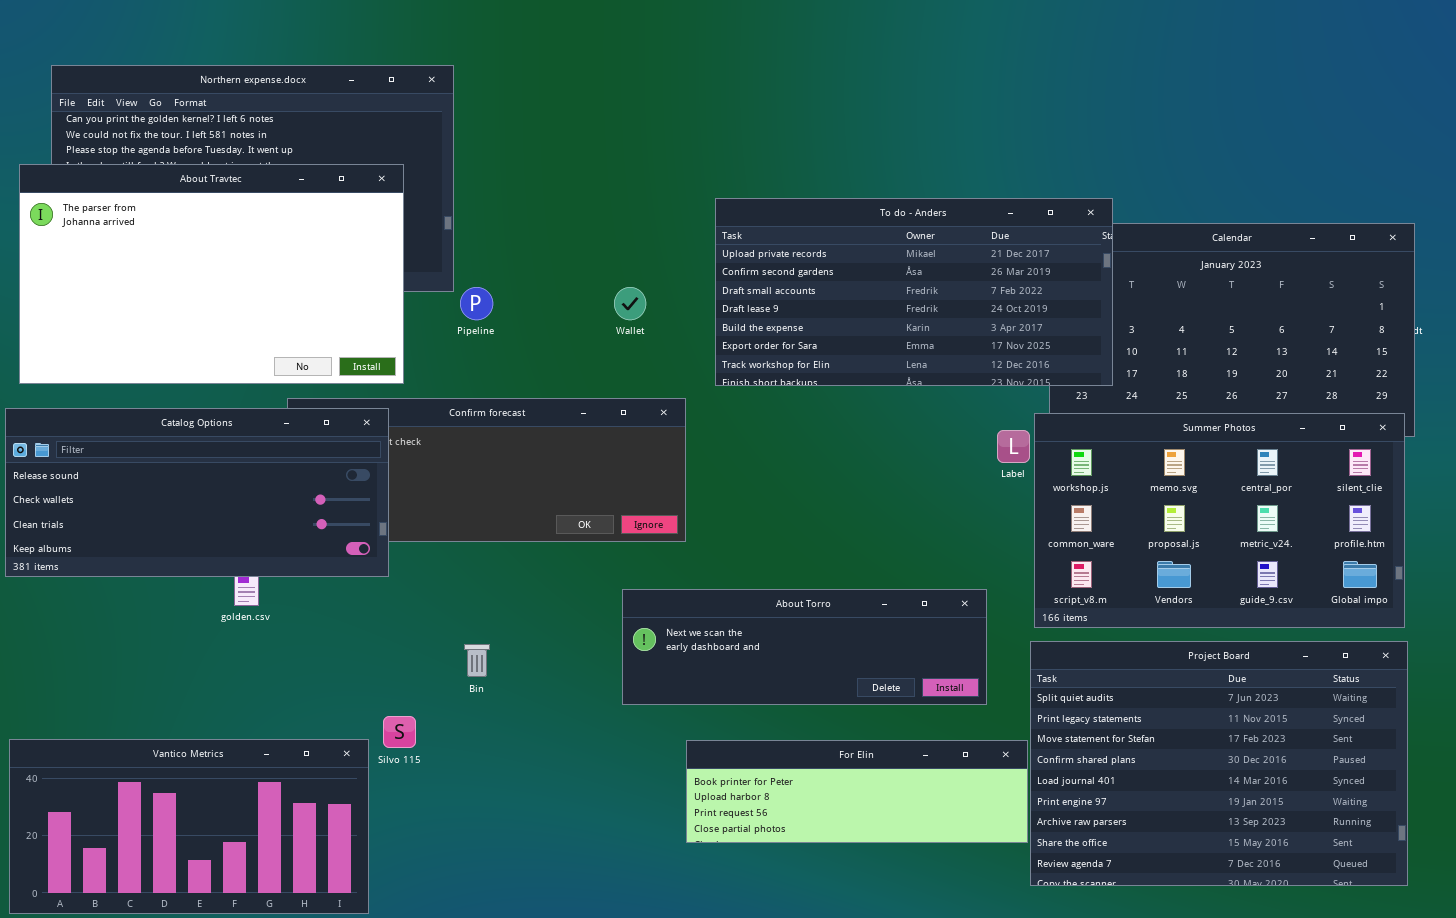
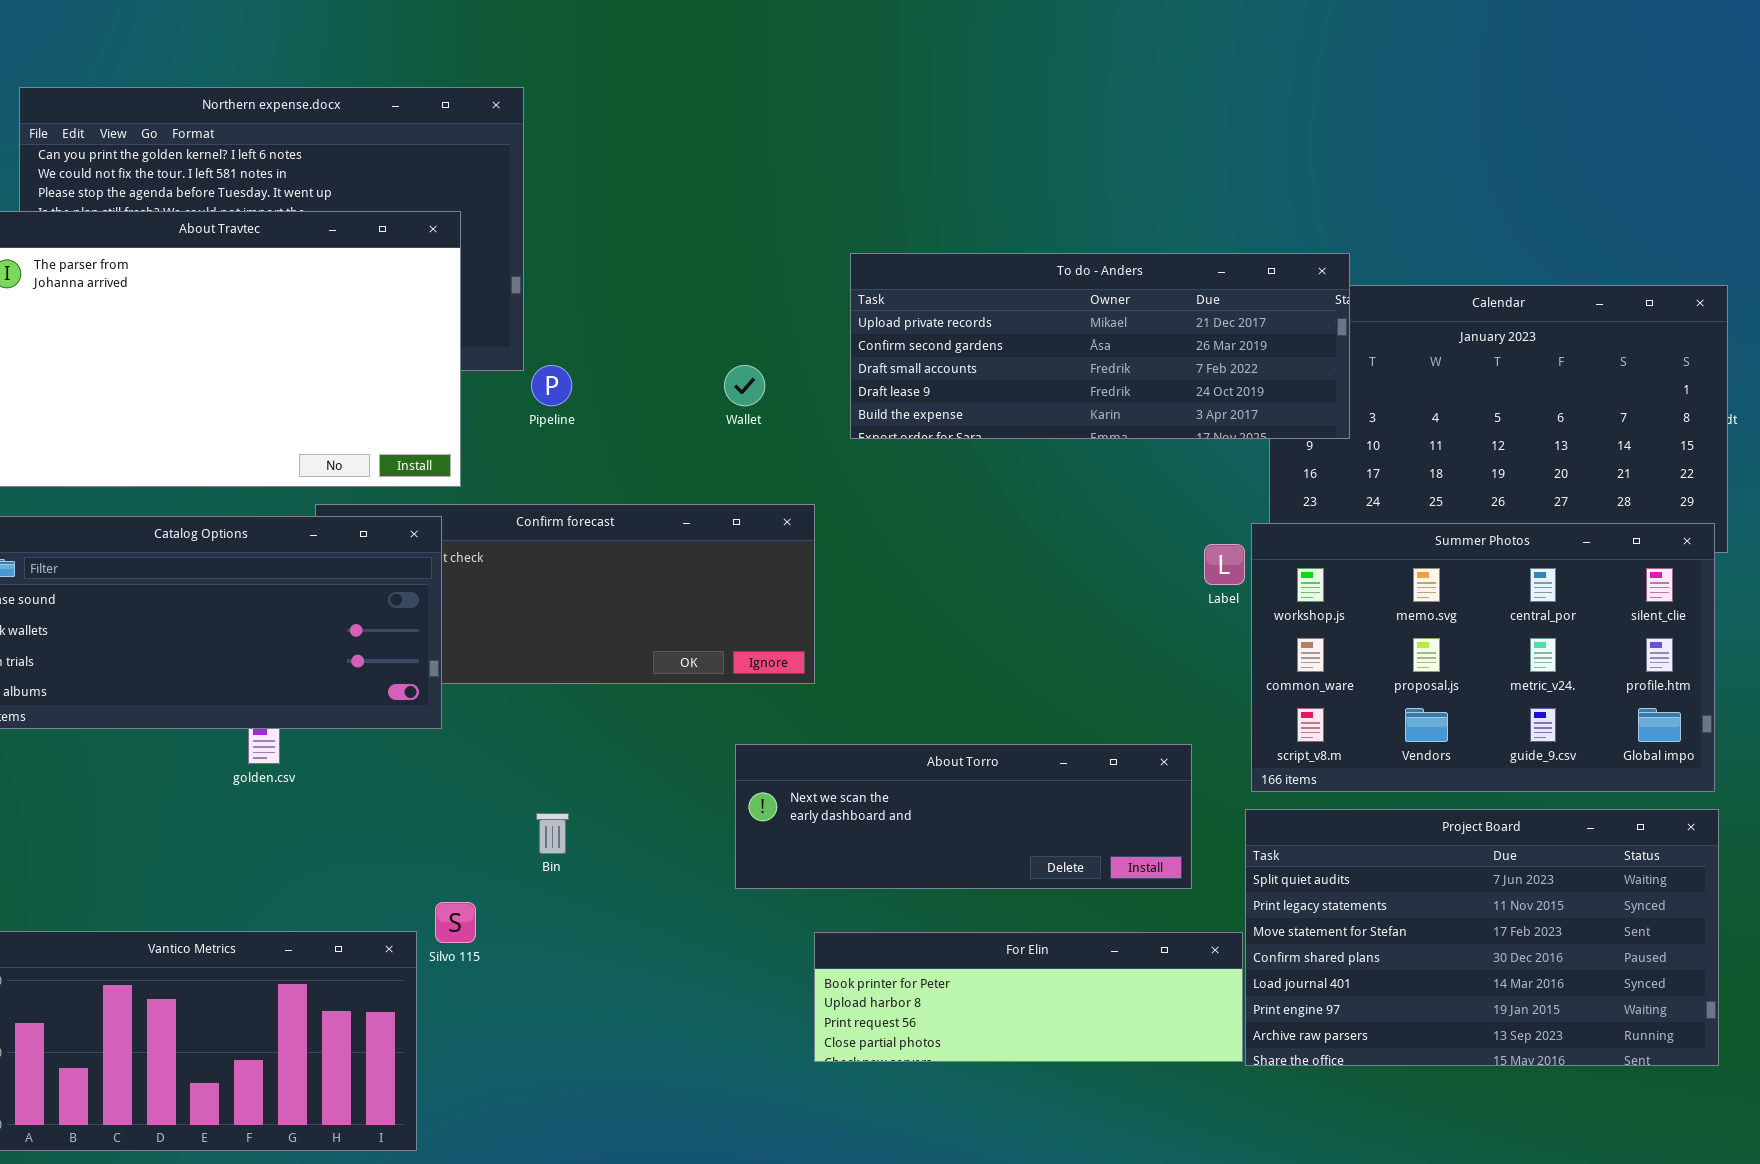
To do - Anders: [715,198,1113,386] -> [850,253,1350,439], resized
Project Board: [1030,641,1408,886] -> [1245,809,1719,1066], resized

